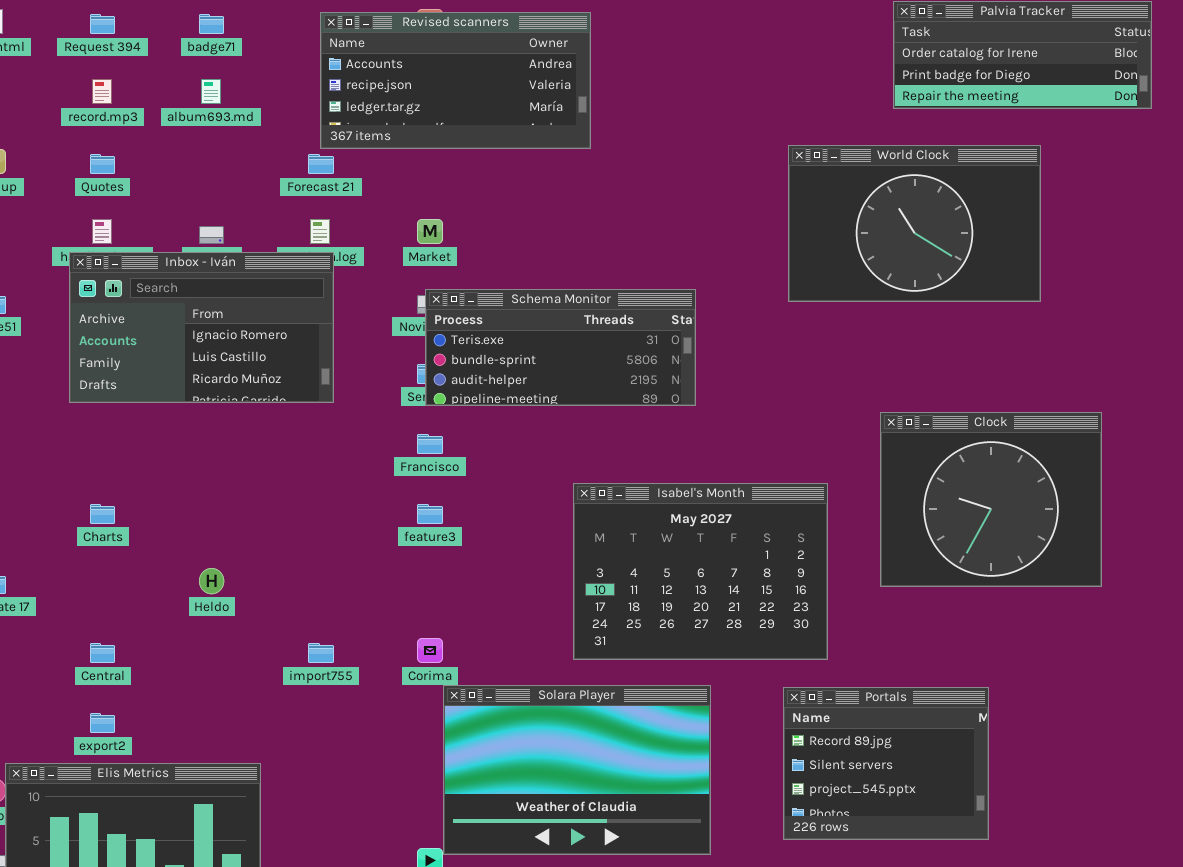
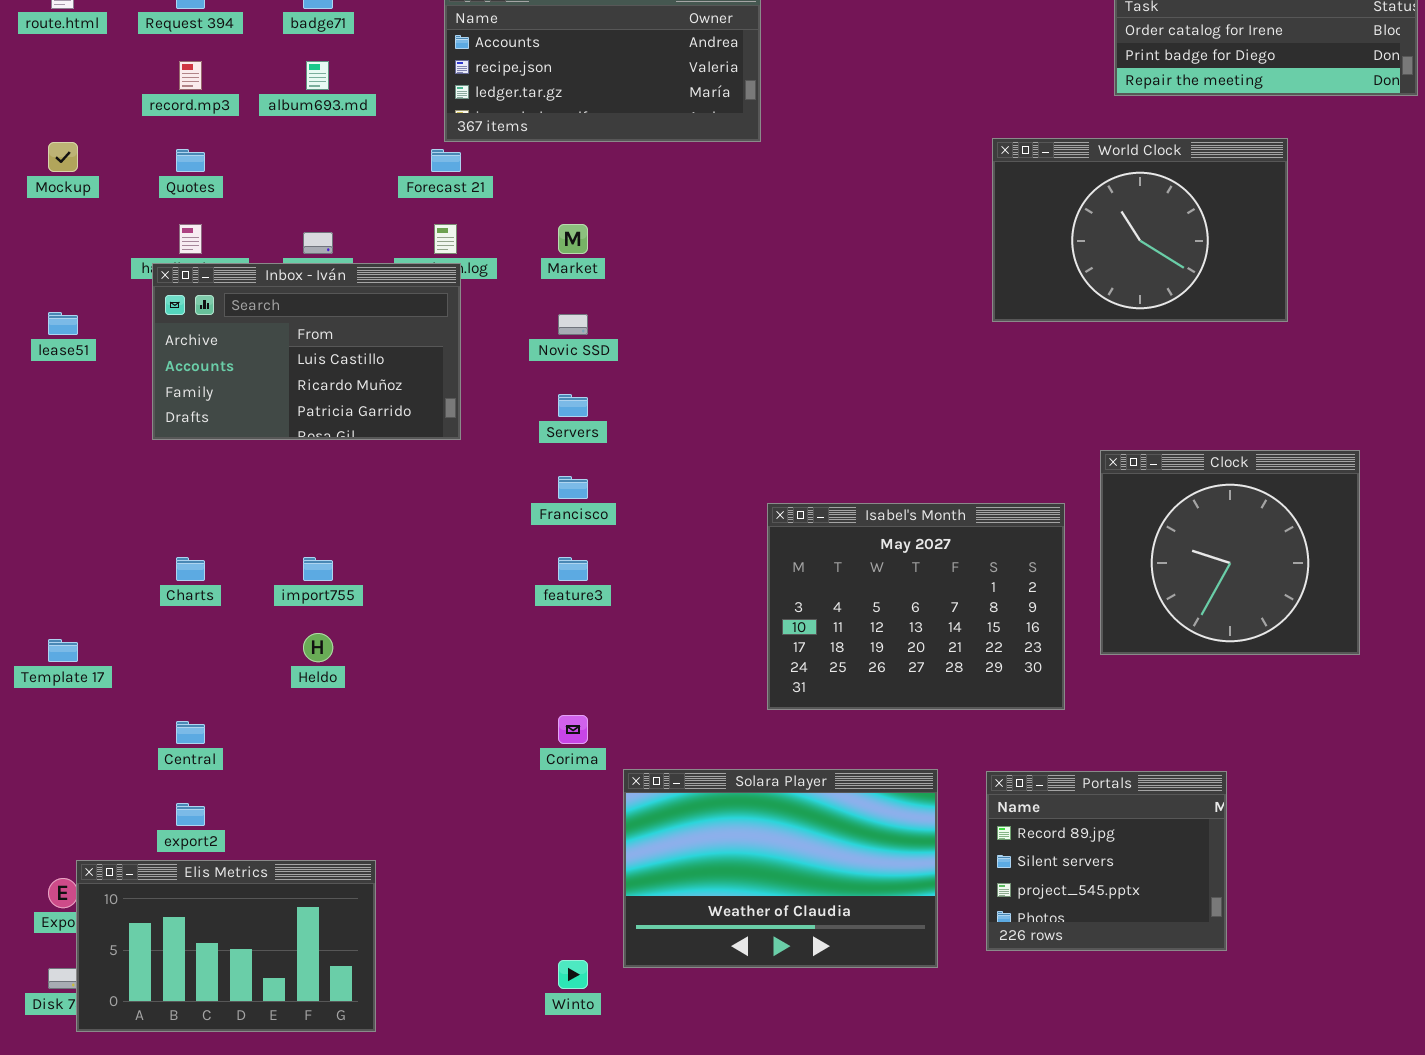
Inbox - Iván: [69,252,334,403] -> [152,263,461,440], scrolled down 1 row
Schema Monitor: [425,289,696,406] -> none, closed
Isabel's Month: [573,483,828,660] -> [767,503,1065,710], moved
import755: [308,643,334,663] -> [303,557,333,581], moved
Solara Player: [443,685,711,855] -> [623,769,938,968], moved

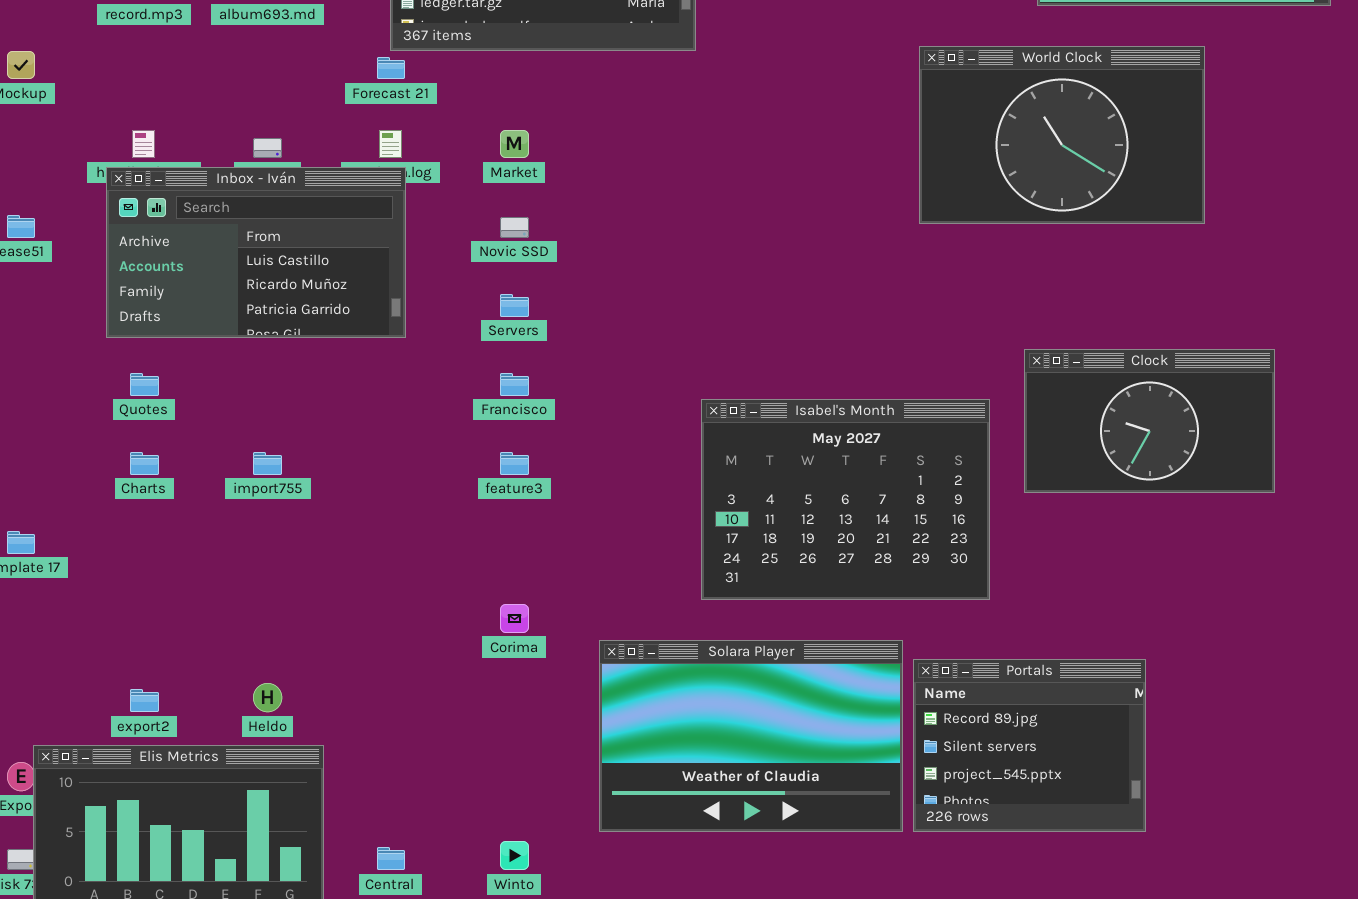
Quotes: [176,149,205,172] -> [130,373,159,396], moved
Clock: [1100,450,1360,655] -> [1024,349,1275,493], resized
Heldo: [303,633,333,662] -> [253,683,282,712], moved
Central: [176,721,205,744] -> [377,847,405,870], moved
Solara Player: [623,769,938,968] -> [599,640,903,832], moved

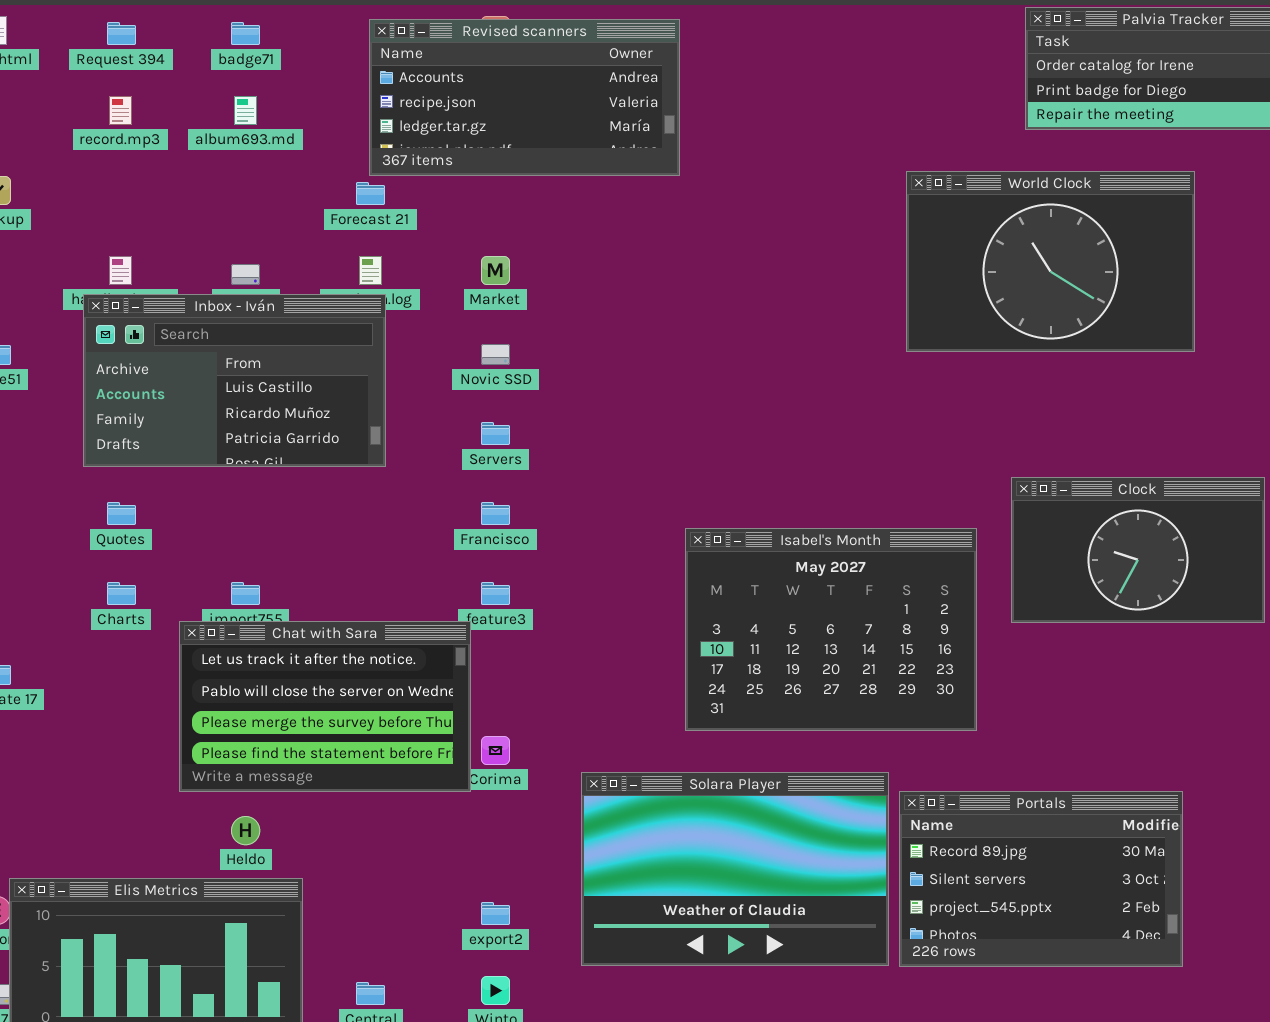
Chat with Sara: none -> [179,621,471,792], opened
Portals: [913,659,1146,832] -> [899,791,1183,967], resized
export2: [130,689,159,712] -> [481,902,510,925], moved

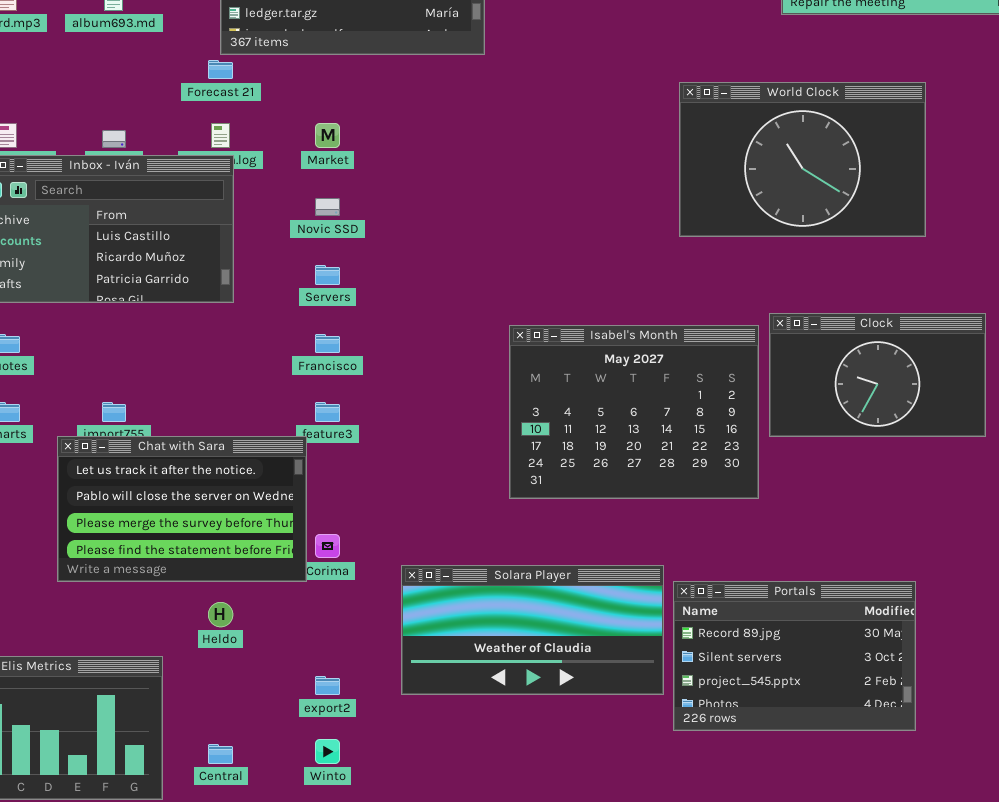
World Clock: [906,171,1195,352] -> [679,82,926,237], moved
Isabel's Month: [685,528,977,731] -> [509,325,759,499], moved
Solara Player: [581,772,889,966] -> [401,565,664,695], resized
Heldo: [231,816,260,845] -> [208,602,233,627], moved

